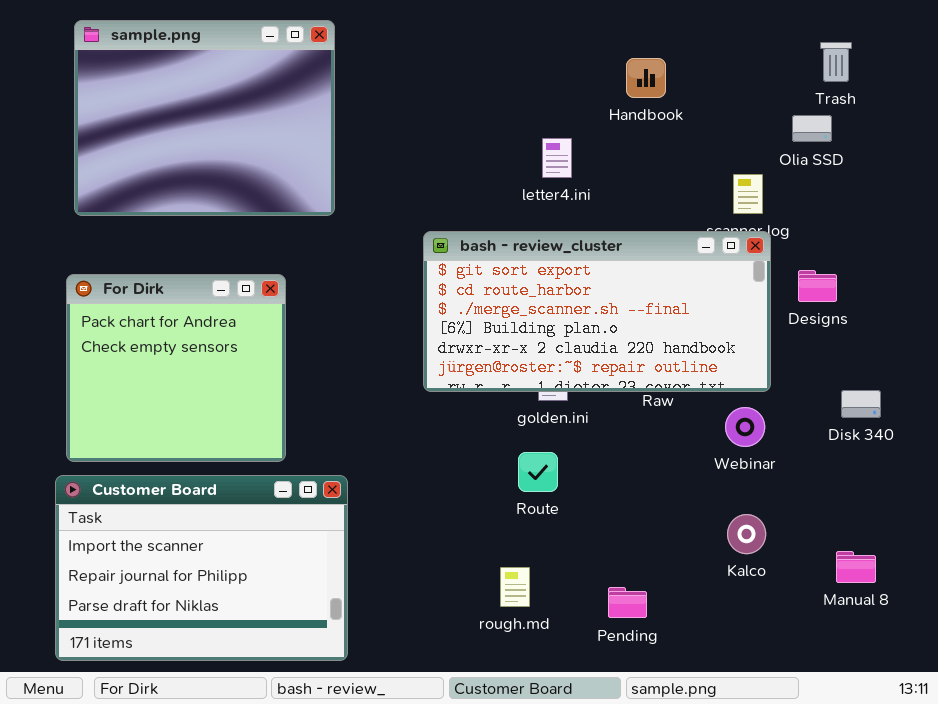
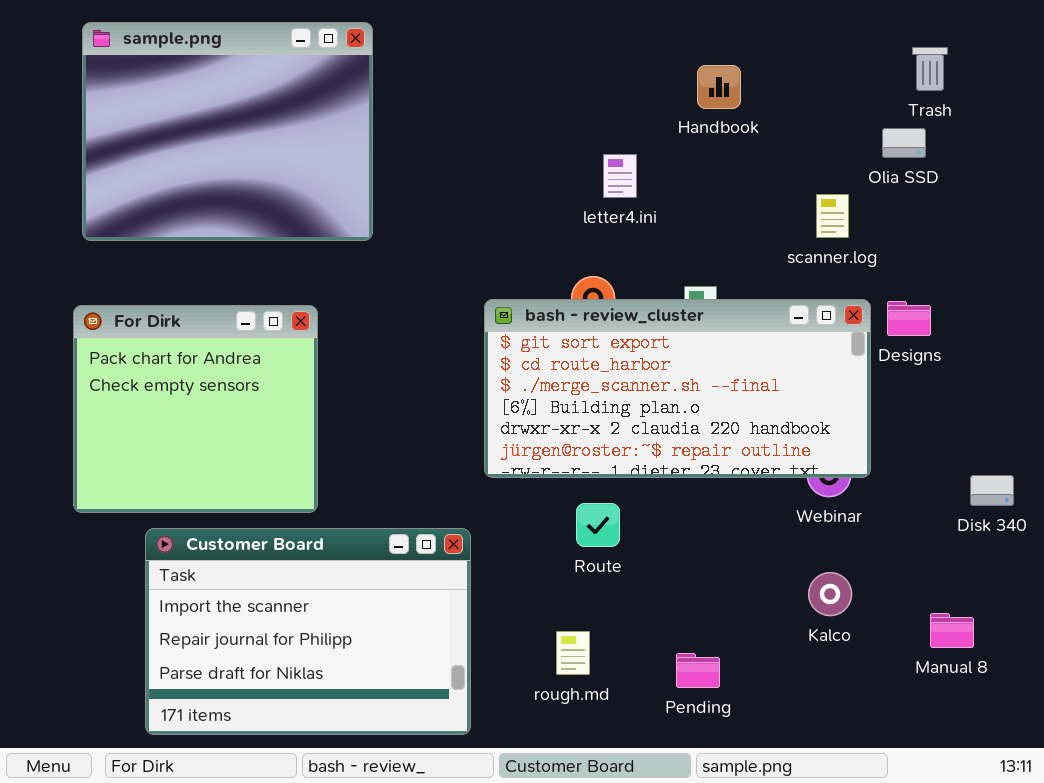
bash - review_cluster: [423,231,771,392] -> [484,299,871,478], moved
Disk 340: [841,390,881,418] -> [970,475,1014,506], moved
Customer Board: [55,475,348,661] -> [145,528,471,735], moved

